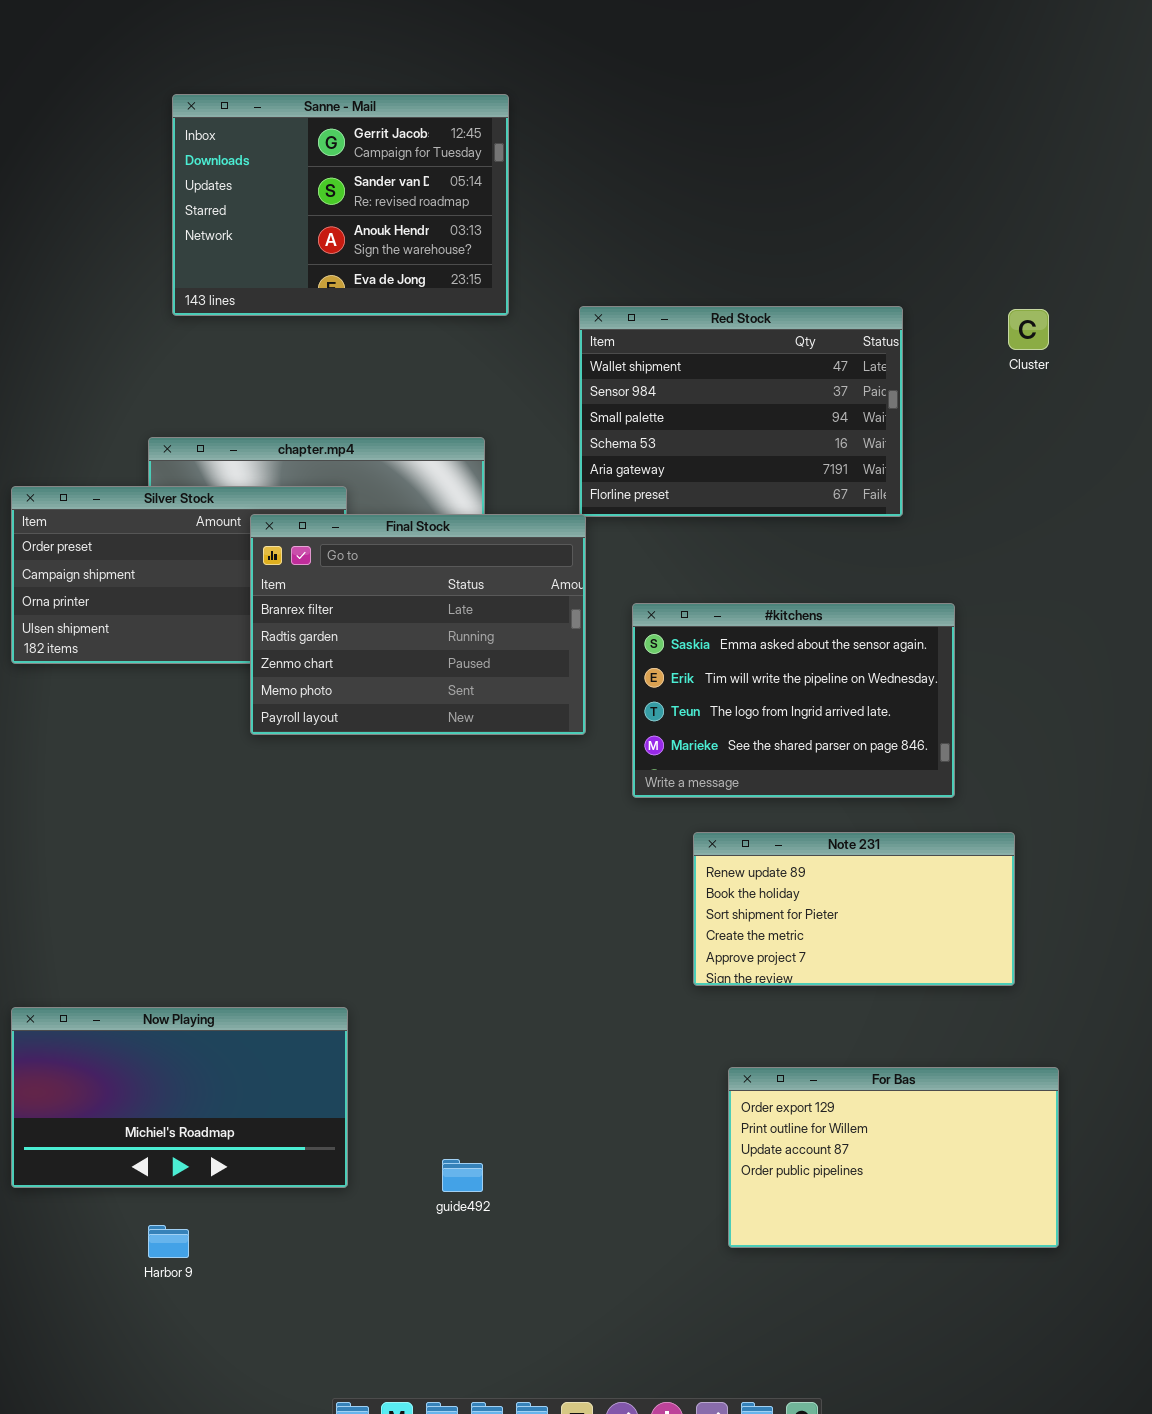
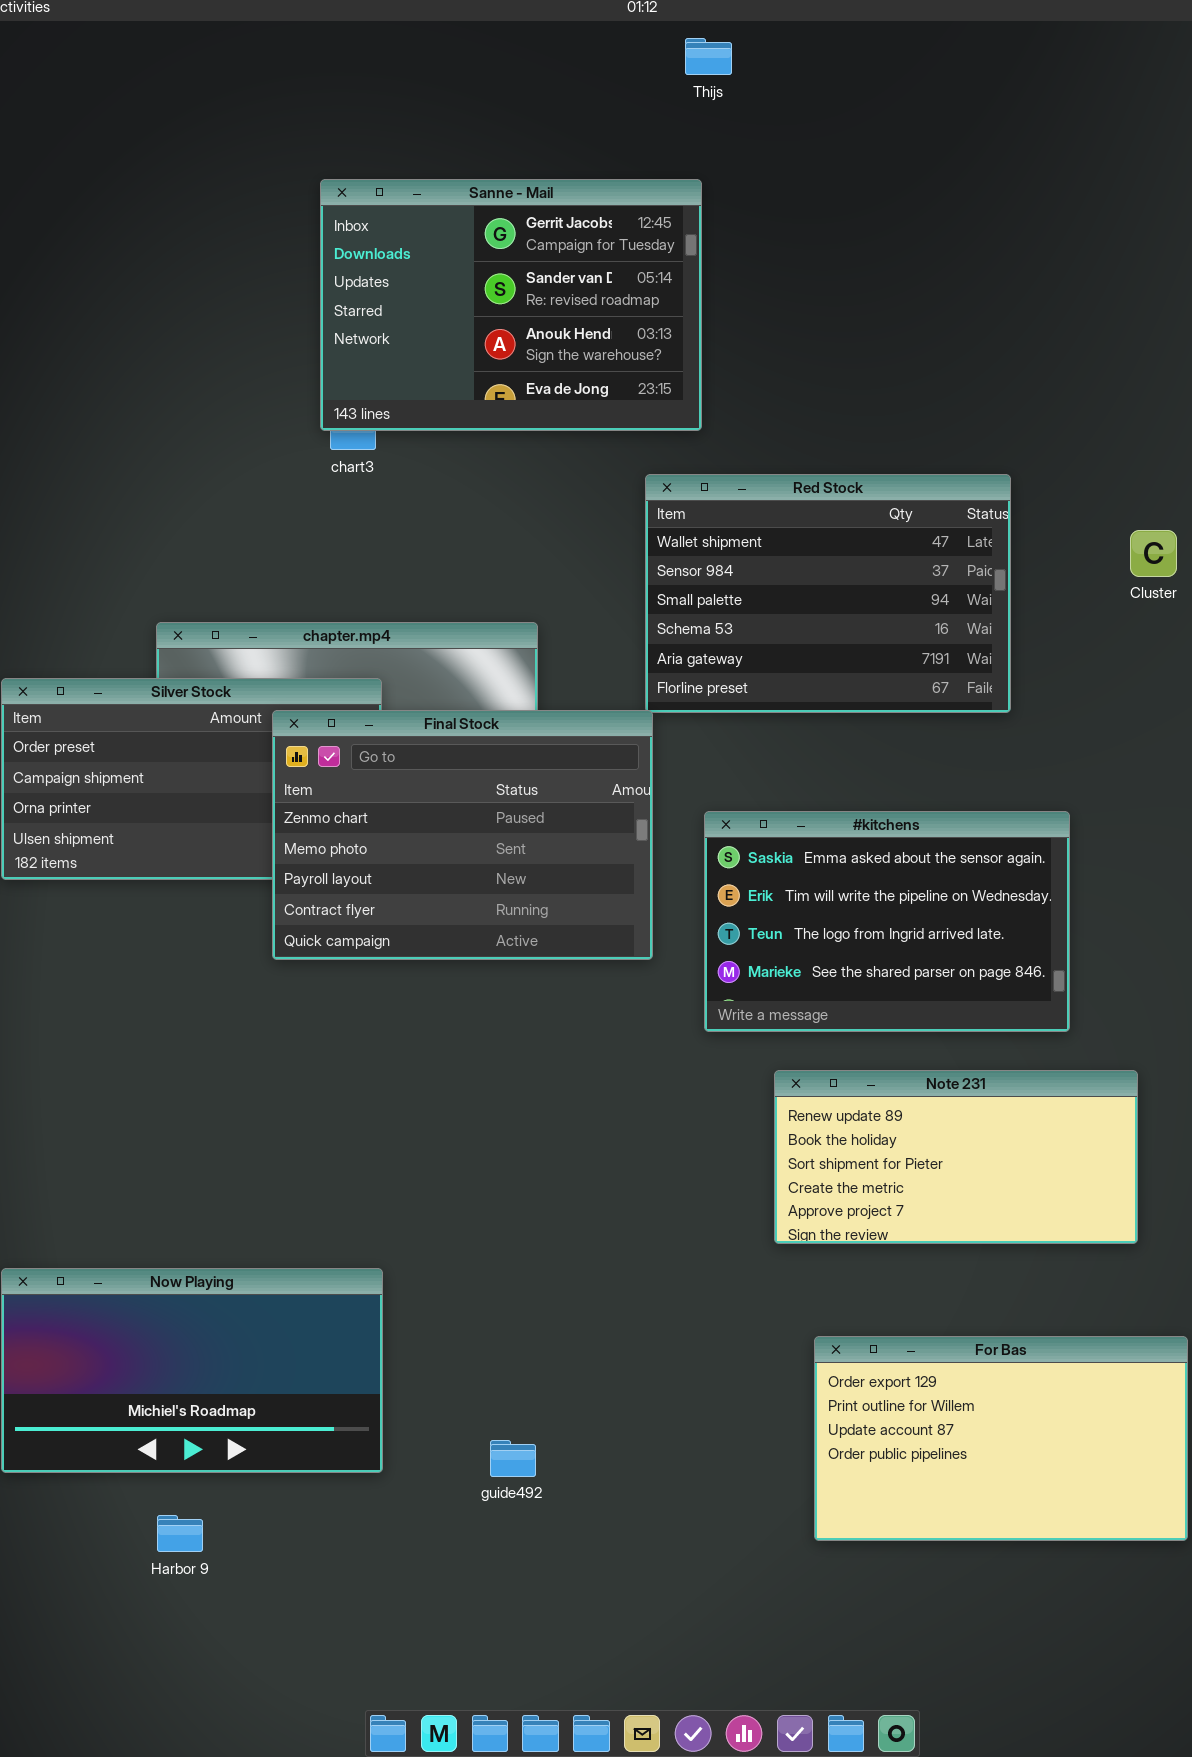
Sanne - Mail: [172,94,509,316] -> [320,179,702,431], moved
Cluster: [1008,309,1049,350] -> [1130,530,1177,577], moved
Final Stock: [250,514,586,735] -> [272,710,653,960], scrolled down 2 rows

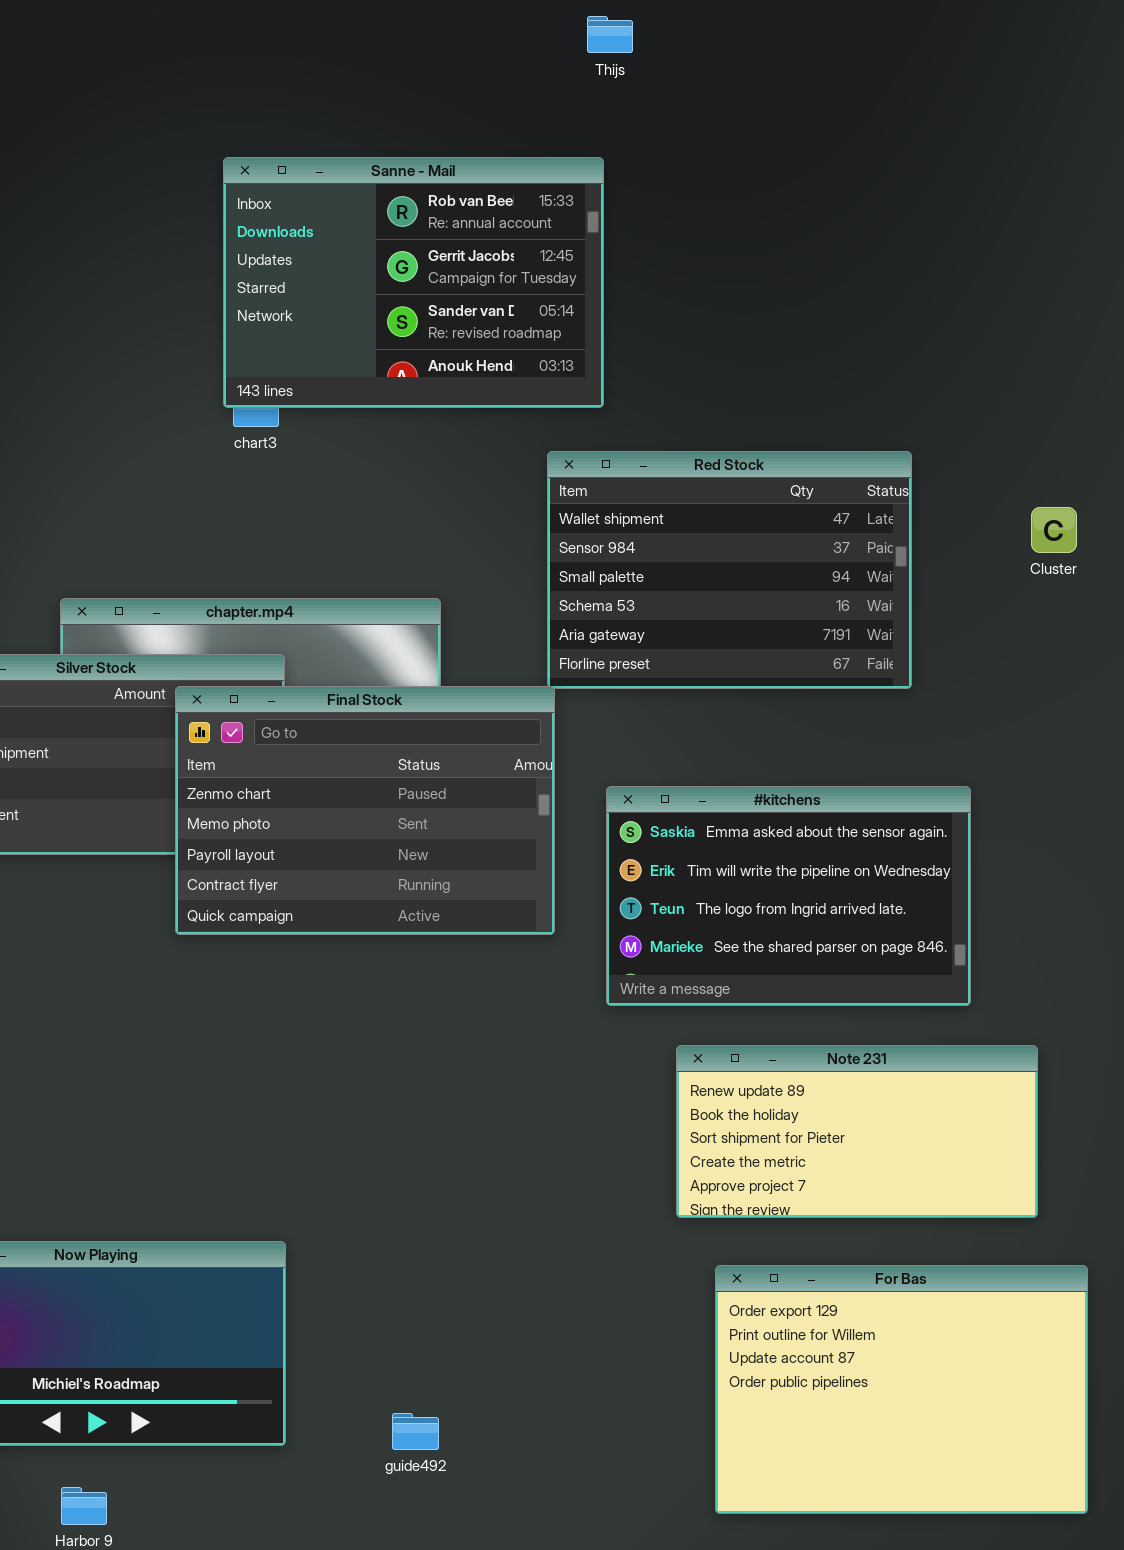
Sanne - Mail: [320,179,702,431] -> [223,157,604,408], scrolled up 1 row
For Bas: [814,1336,1188,1541] -> [715,1265,1088,1514], resized

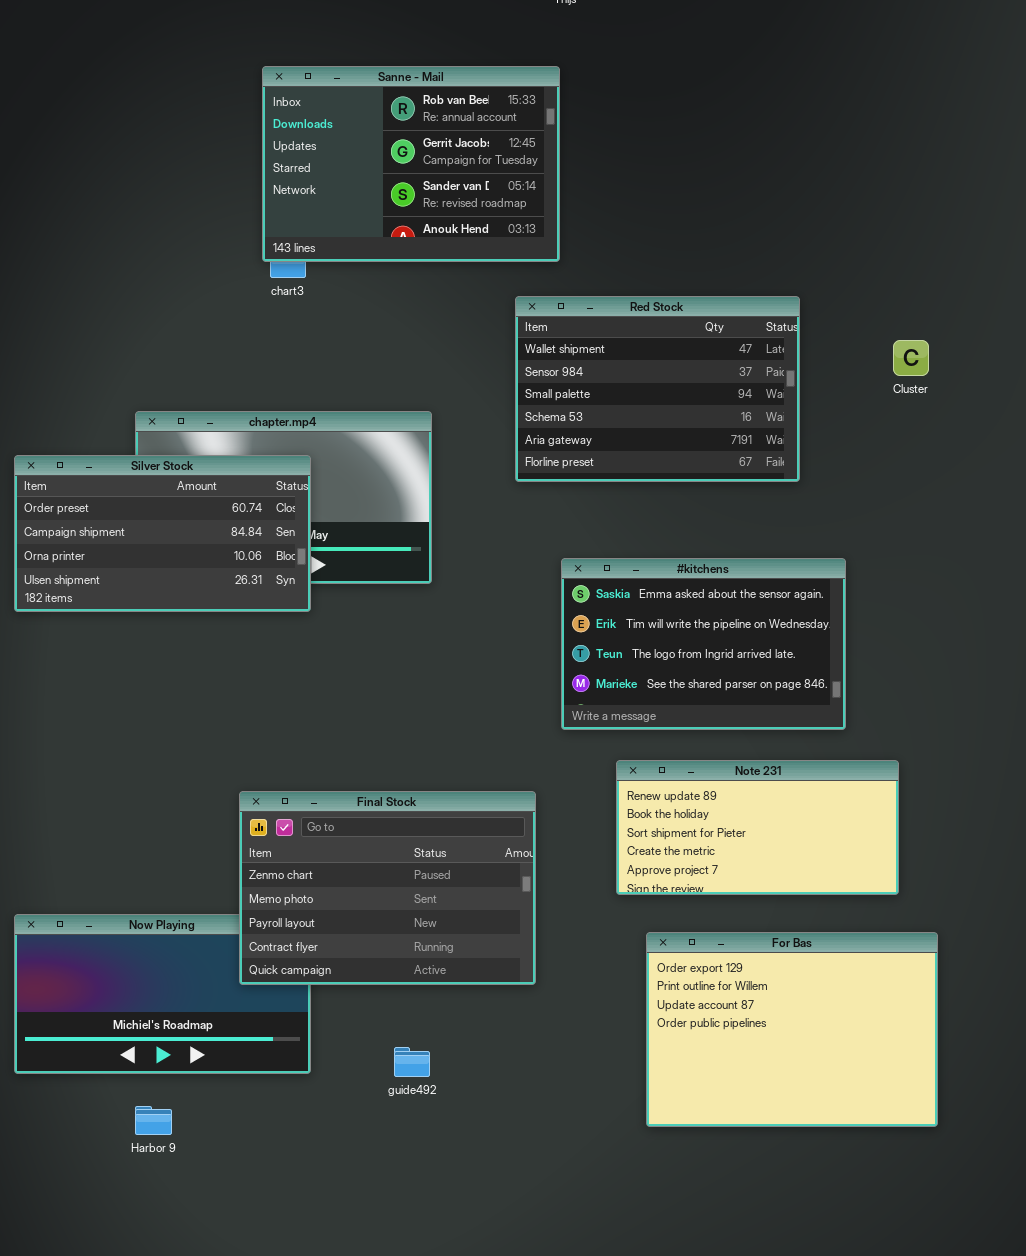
Final Stock: [175,686,555,935] -> [239,791,536,985], moved

